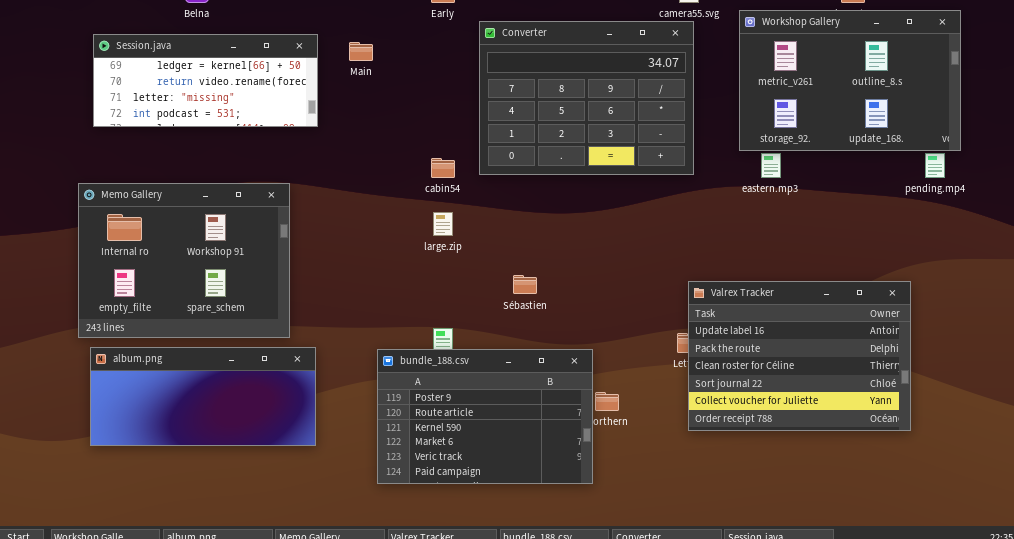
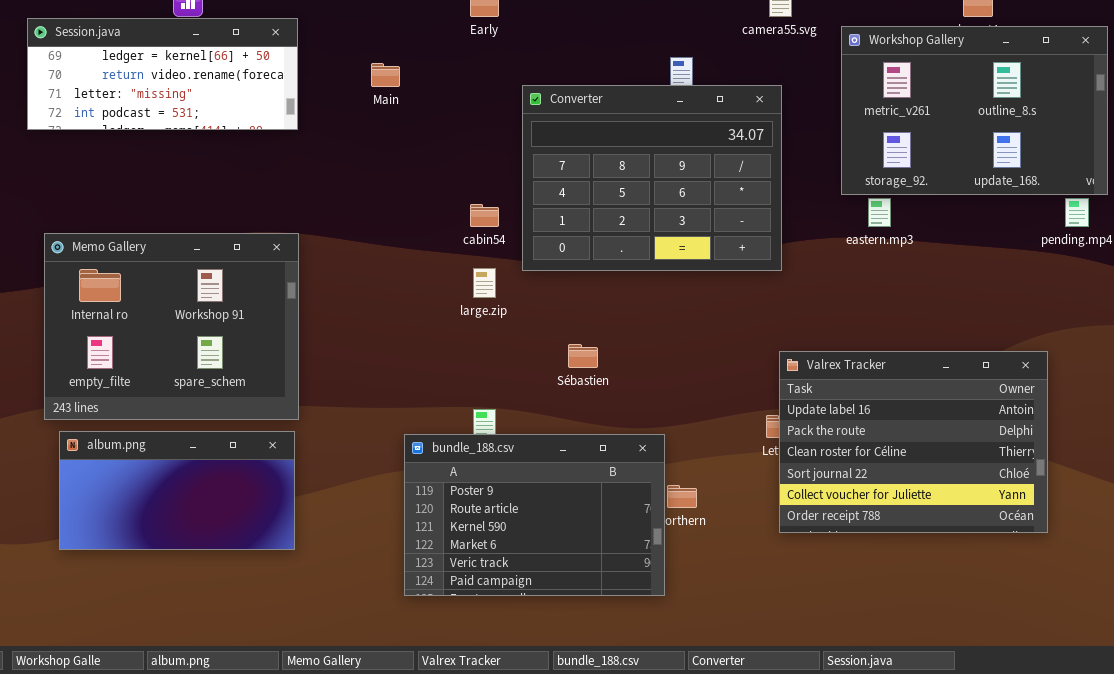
Converter: [479,21,694,175] -> [522,85,782,271], moved
Session.java: [93,34,318,127] -> [27,18,298,130], moved
album.png: [90,347,316,446] -> [59,431,295,550], resized

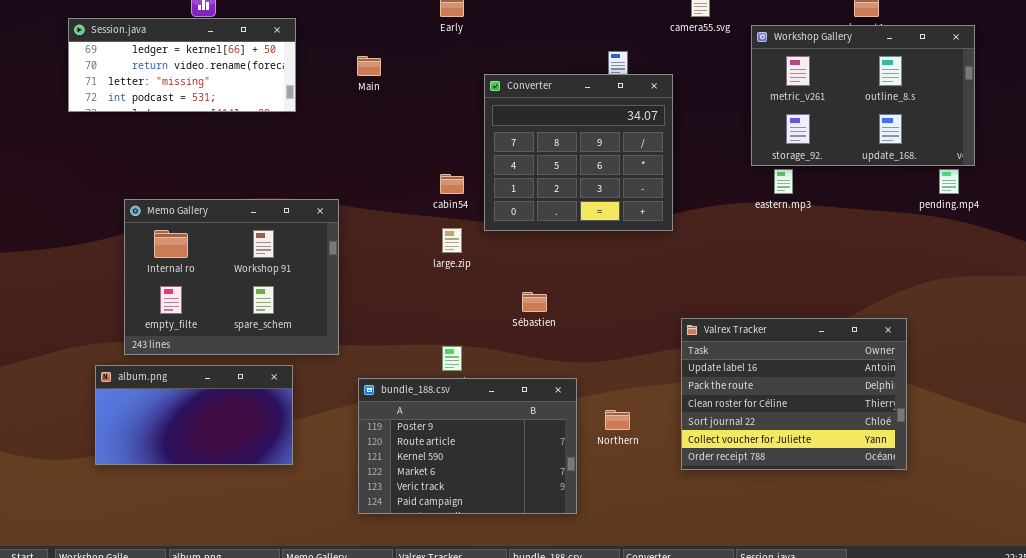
Converter: [522,85,782,271] -> [484,74,673,231], resized
Memo Gallery: [44,233,299,420] -> [124,199,339,355], moved
Valrex Tracker: [779,351,1048,533] -> [681,318,907,470], moved
bundle_188.csv: [404,434,665,596] -> [358,378,577,514], moved

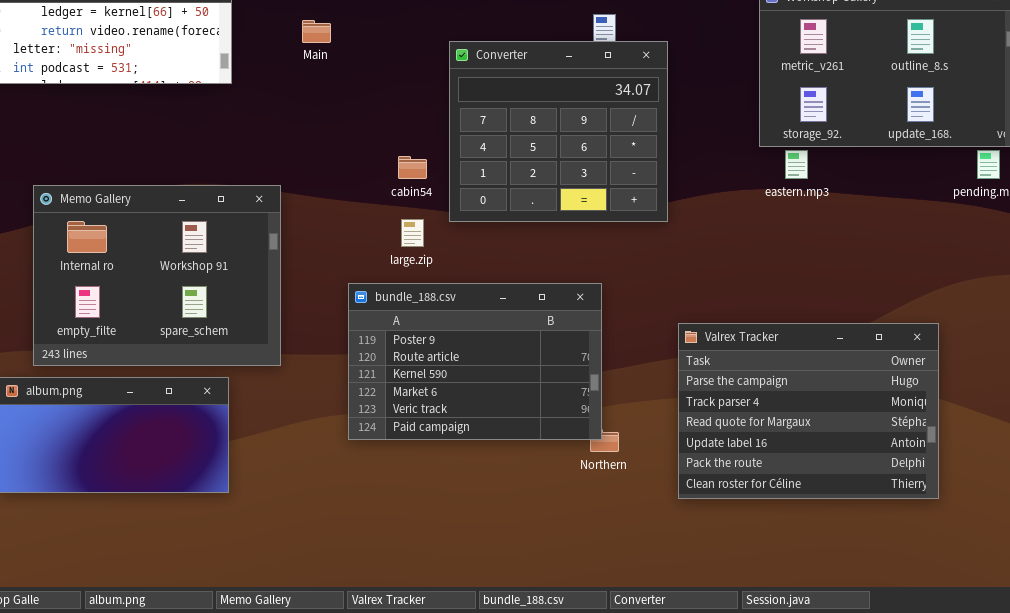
Valrex Tracker: [681,318,907,470] -> [678,323,939,499], scrolled up 3 rows
bundle_188.csv: [358,378,577,514] -> [348,283,602,440], moved

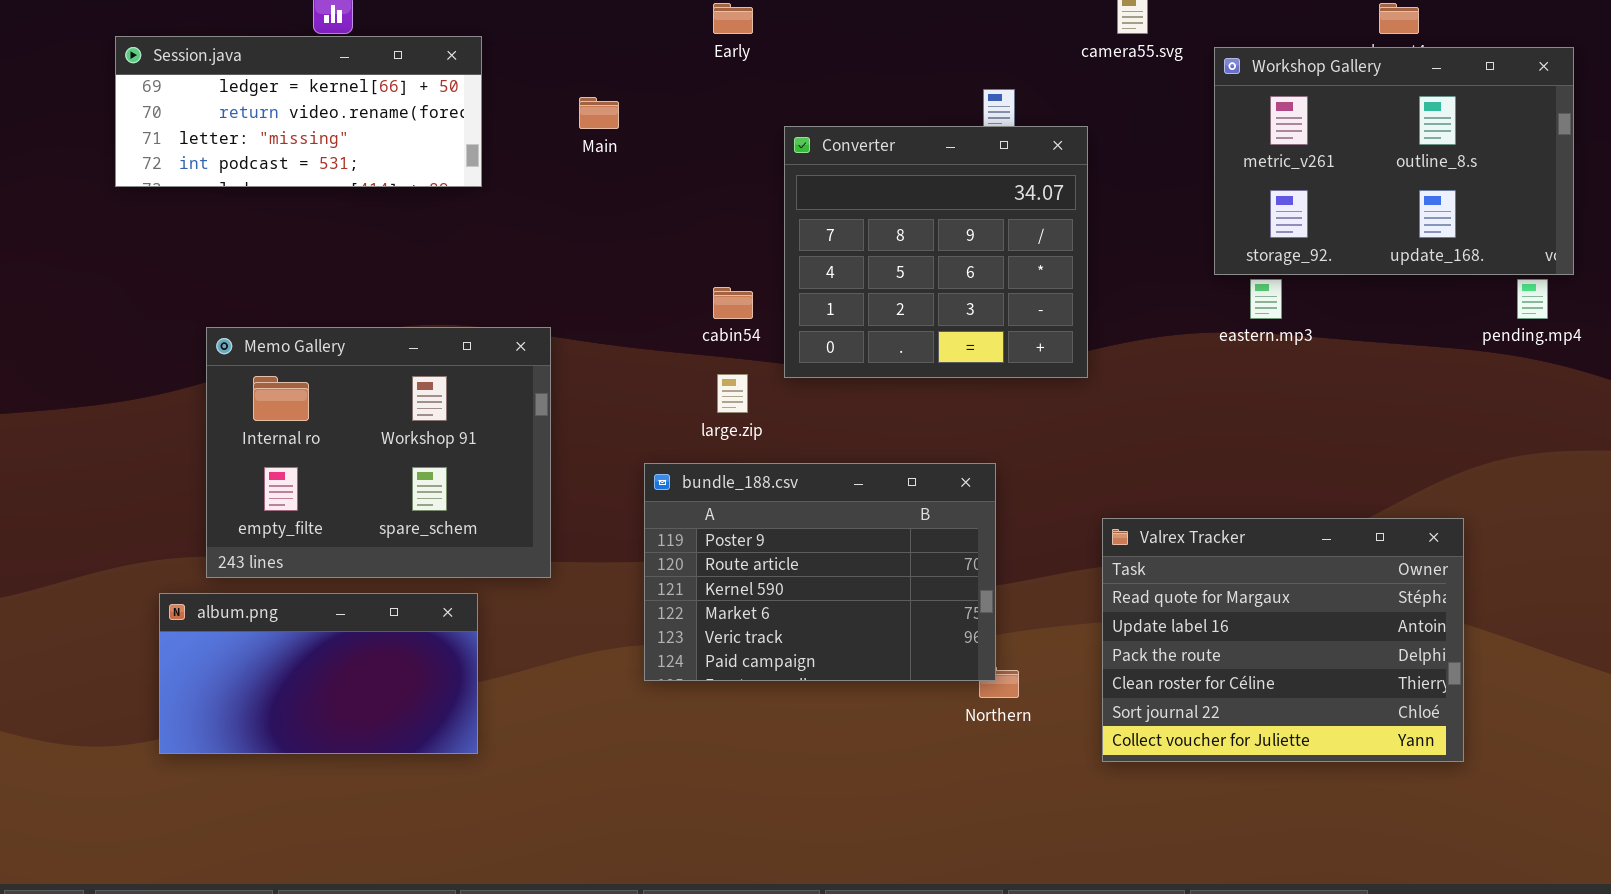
Valrex Tracker: [678,323,939,499] -> [1102,518,1464,762], scrolled down 2 rows

